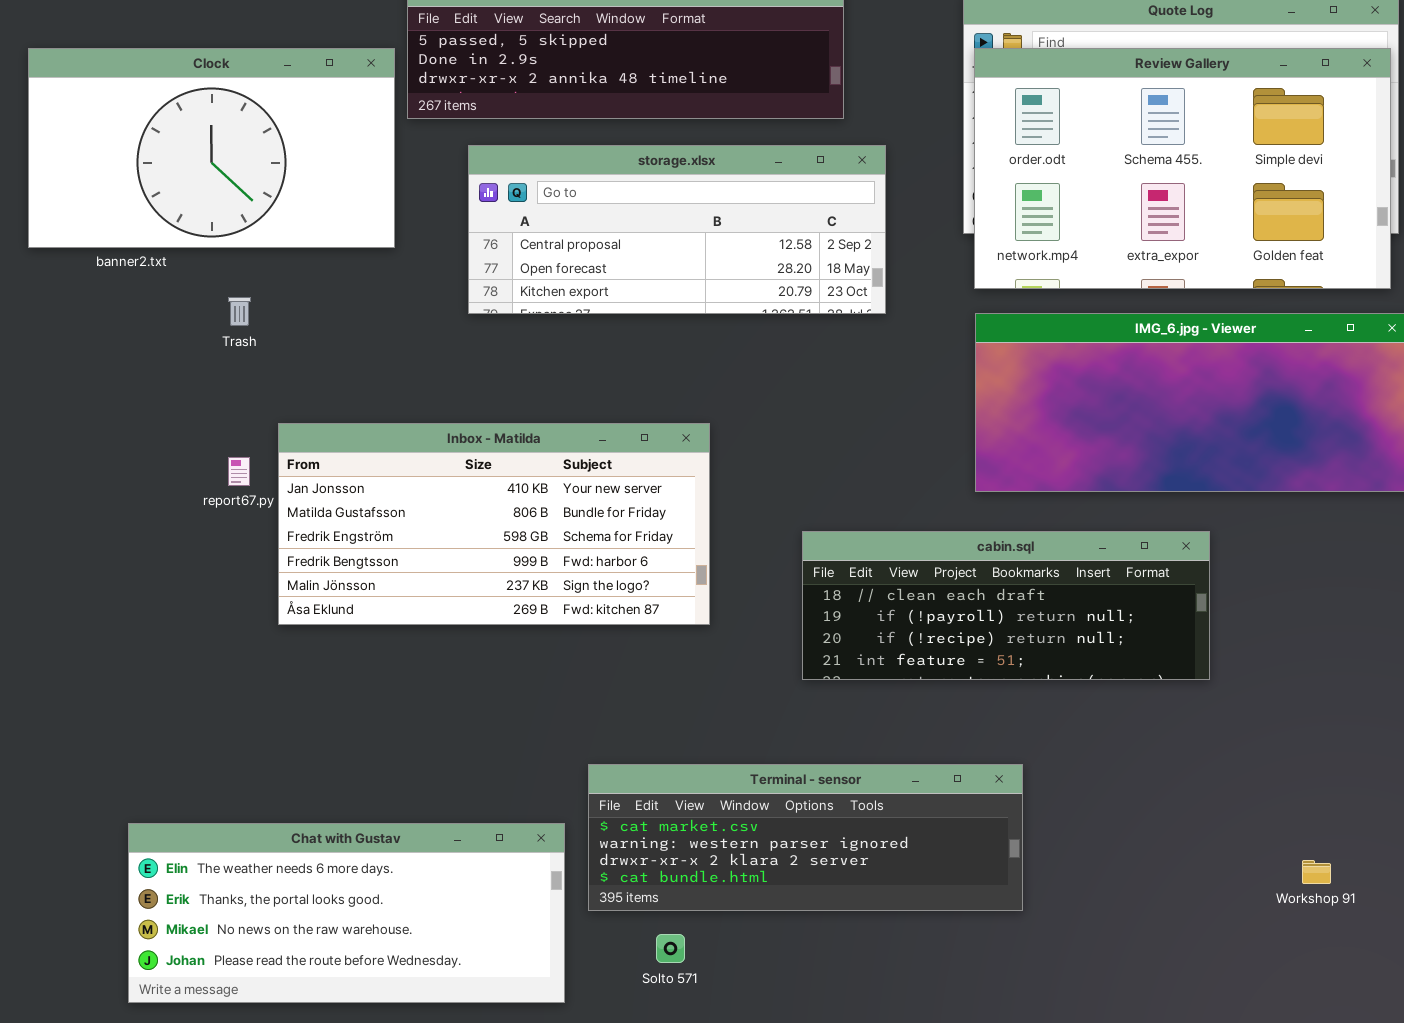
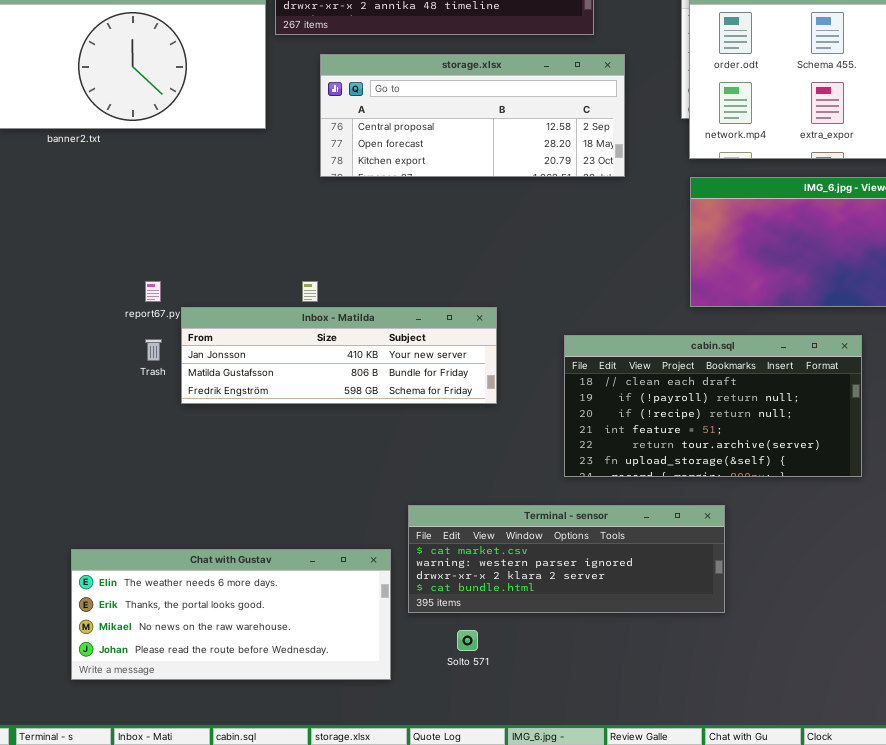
Trash: [228,297,251,326] -> [145,339,162,361], moved
Inbox - Matilda: [278,423,710,625] -> [181,307,497,404], resized
cabin.sql: [802,531,1210,680] -> [564,335,862,477], resized

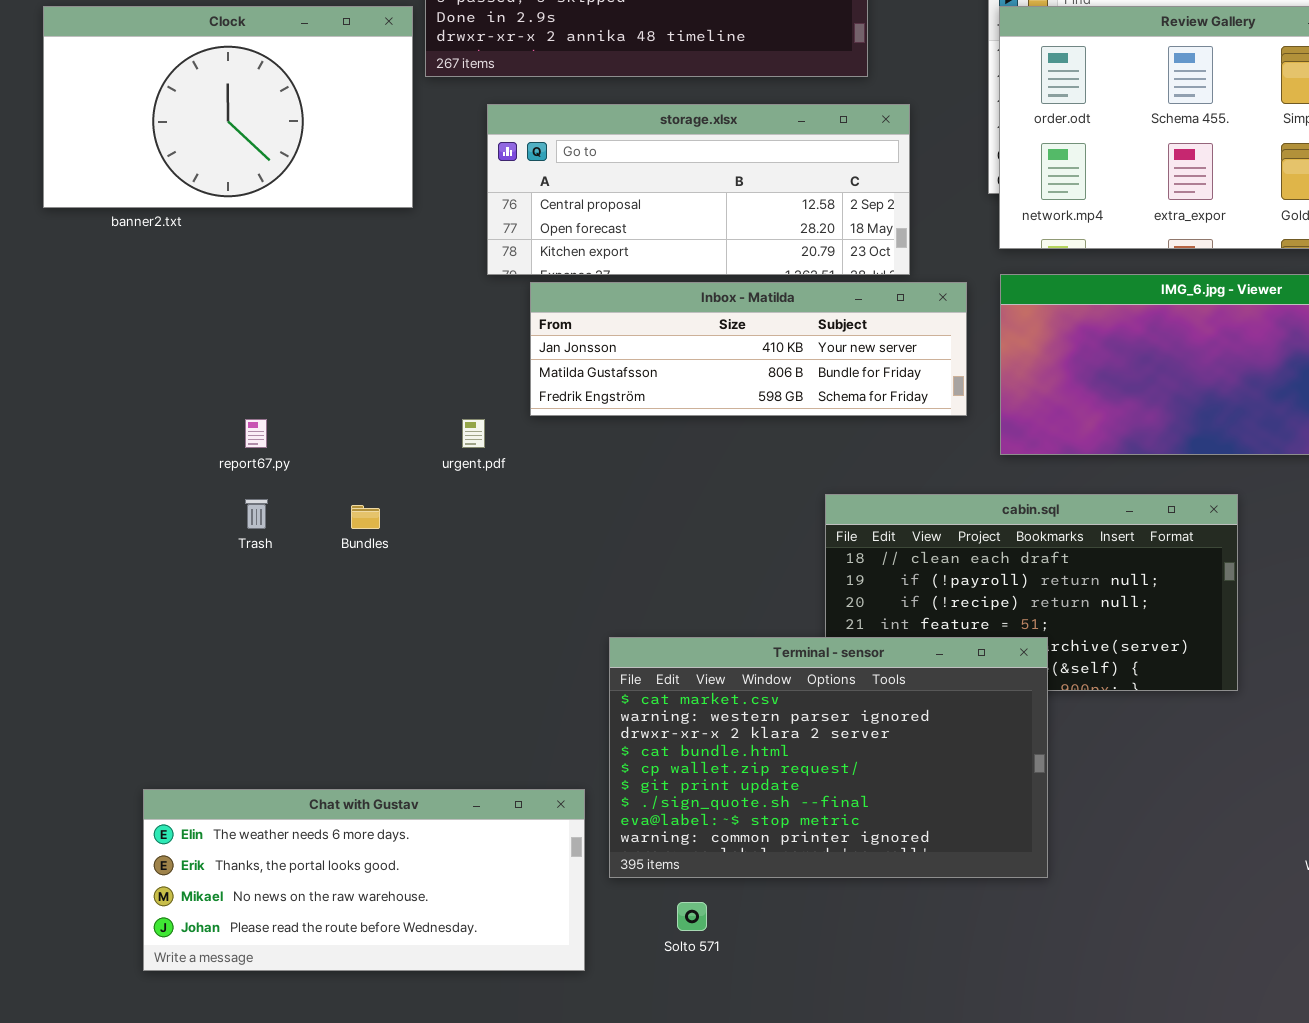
Inbox - Matilda: [181,307,497,404] -> [530,282,967,416], moved
Terminal - sensor: [408,505,725,613] -> [609,637,1048,878], resized

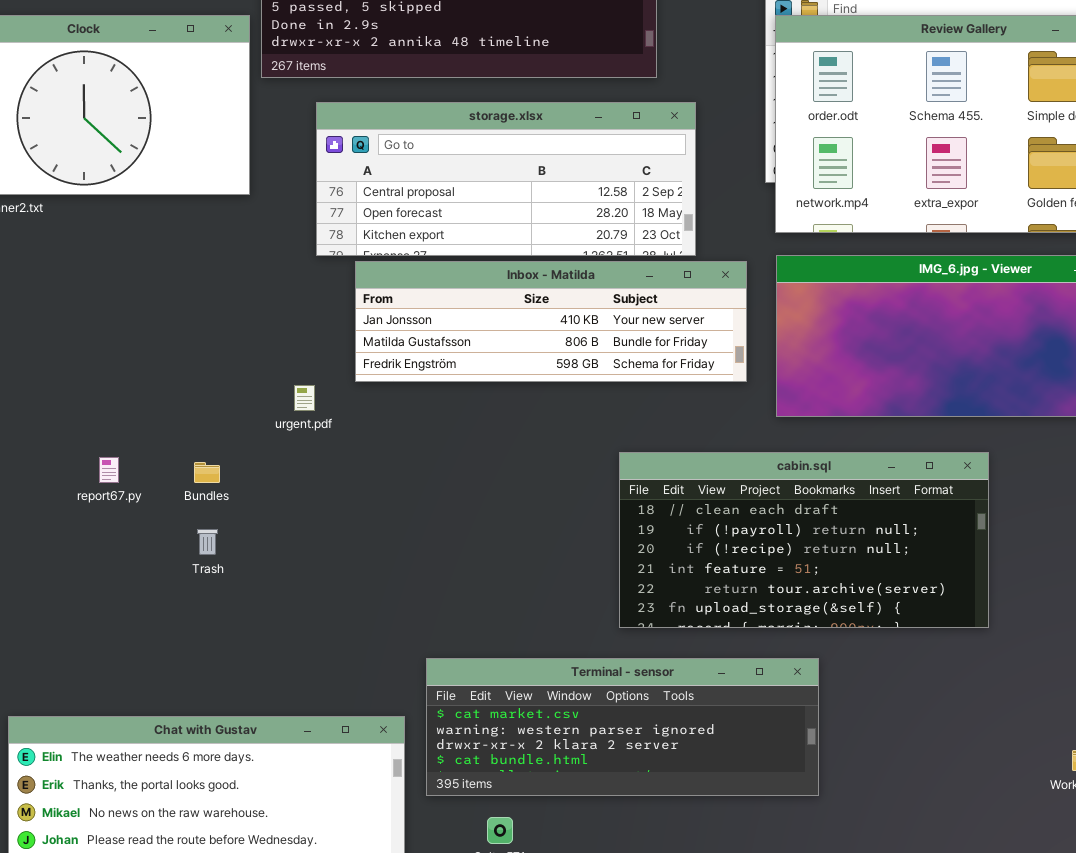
report67.py: [245,419,267,448] -> [99,457,119,483], moved
Trash: [245,499,268,529] -> [197,529,218,555], moved
Terminal - sensor: [609,637,1048,878] -> [426,658,819,796], resized

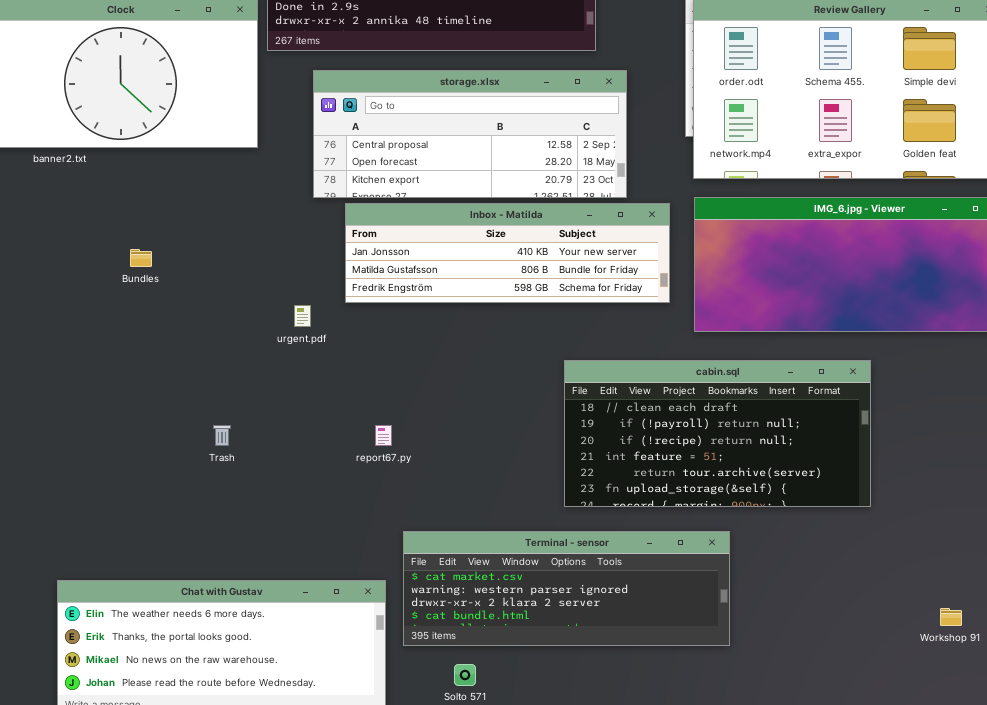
report67.py: [99,457,119,483] -> [375,425,392,446], moved
Bundles: [194,462,220,483] -> [130,249,152,267], moved

